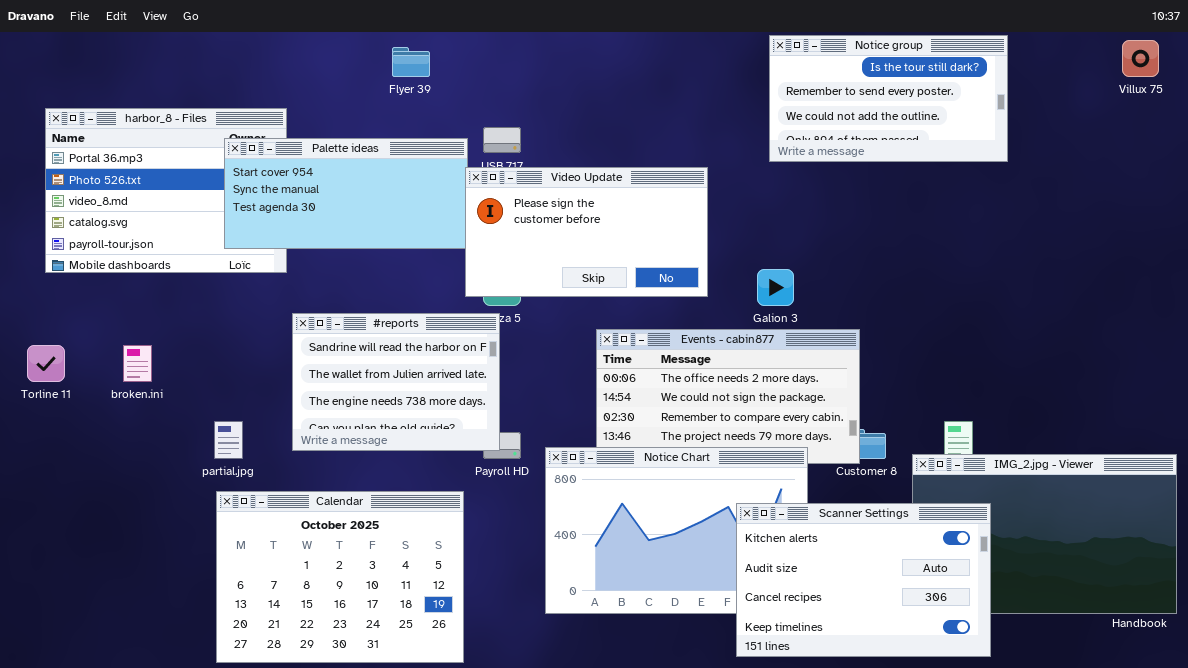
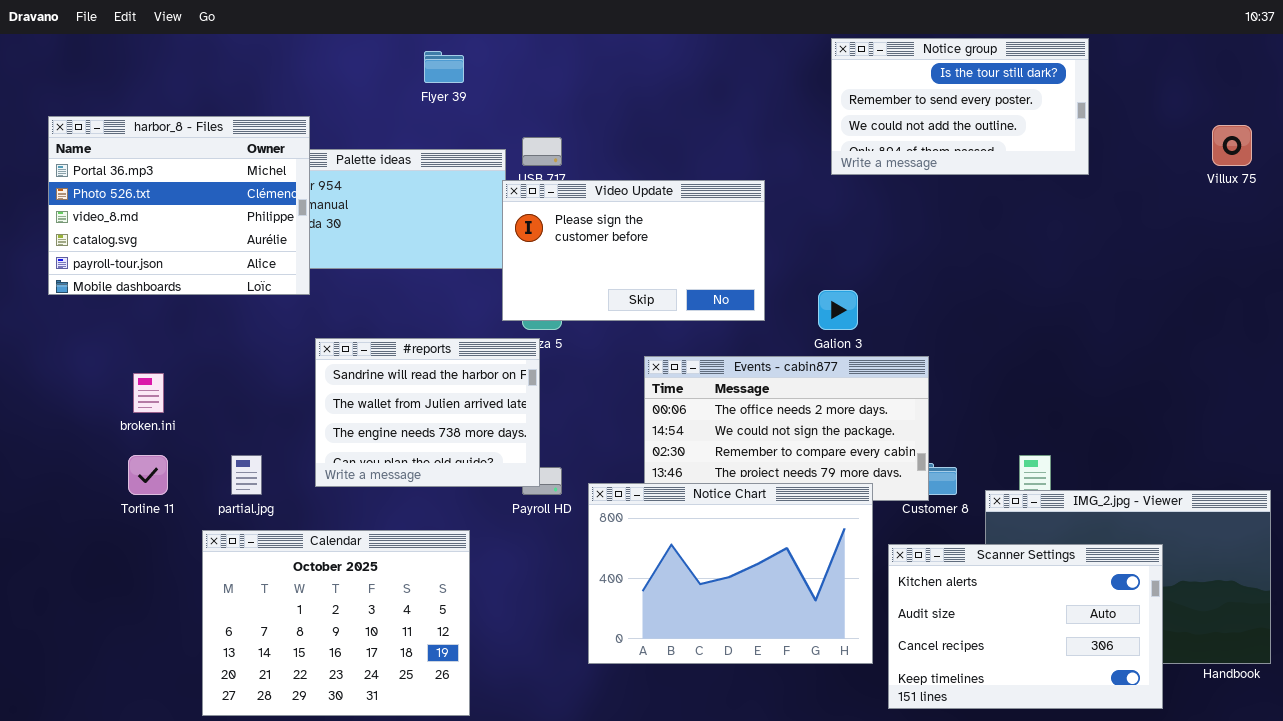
Villux 75: [1122,40,1159,77] -> [1212,125,1252,166], moved
harbor_8 - Files: [45,108,287,273] -> [48,116,310,295], raised
Torline 11: [27,345,65,382] -> [128,455,168,495], moved
Calendar: [216,491,464,663] -> [202,530,470,716], moved
Scanner Settings: [736,503,991,657] -> [888,544,1163,709], moved

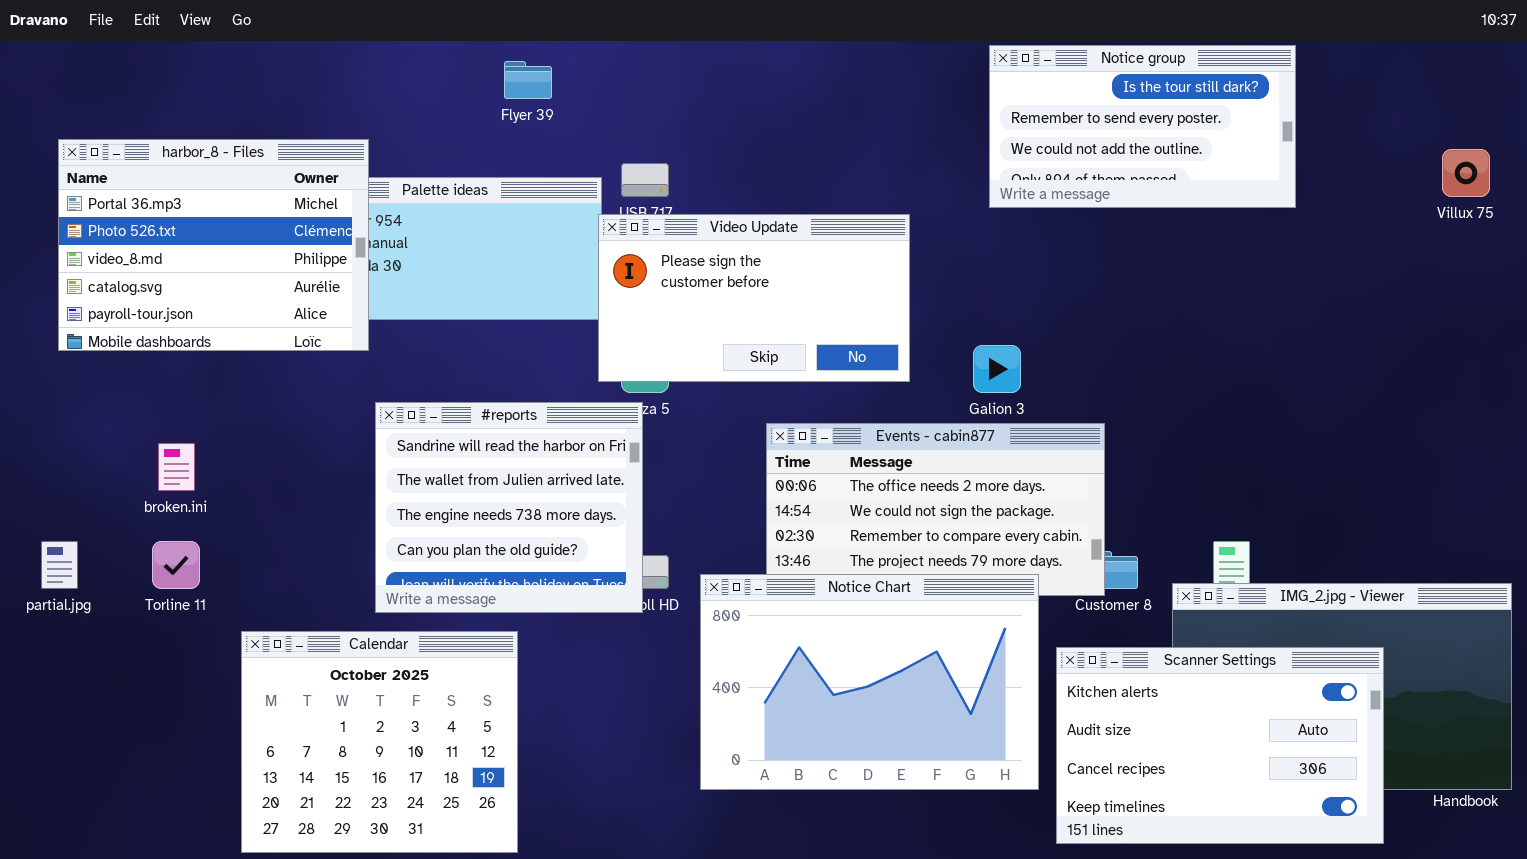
#reports: [315,338,540,487] -> [375,402,643,613], resized
partial.jpg: [231,455,262,495] -> [41,541,78,589], moved
Calendar: [202,530,470,716] -> [241,631,518,853], resized

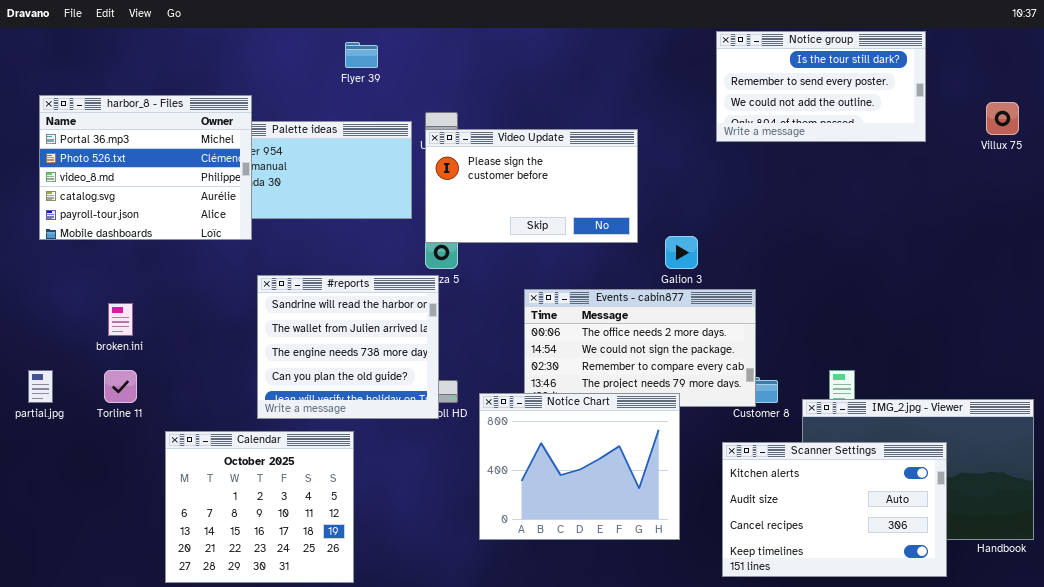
Notice group: [989,45,1296,208] -> [716,31,926,142], moved
Video Update: [598,214,910,382] -> [425,129,638,243], moved
Notice Chart: [700,574,1039,790] -> [479,393,680,540], resized

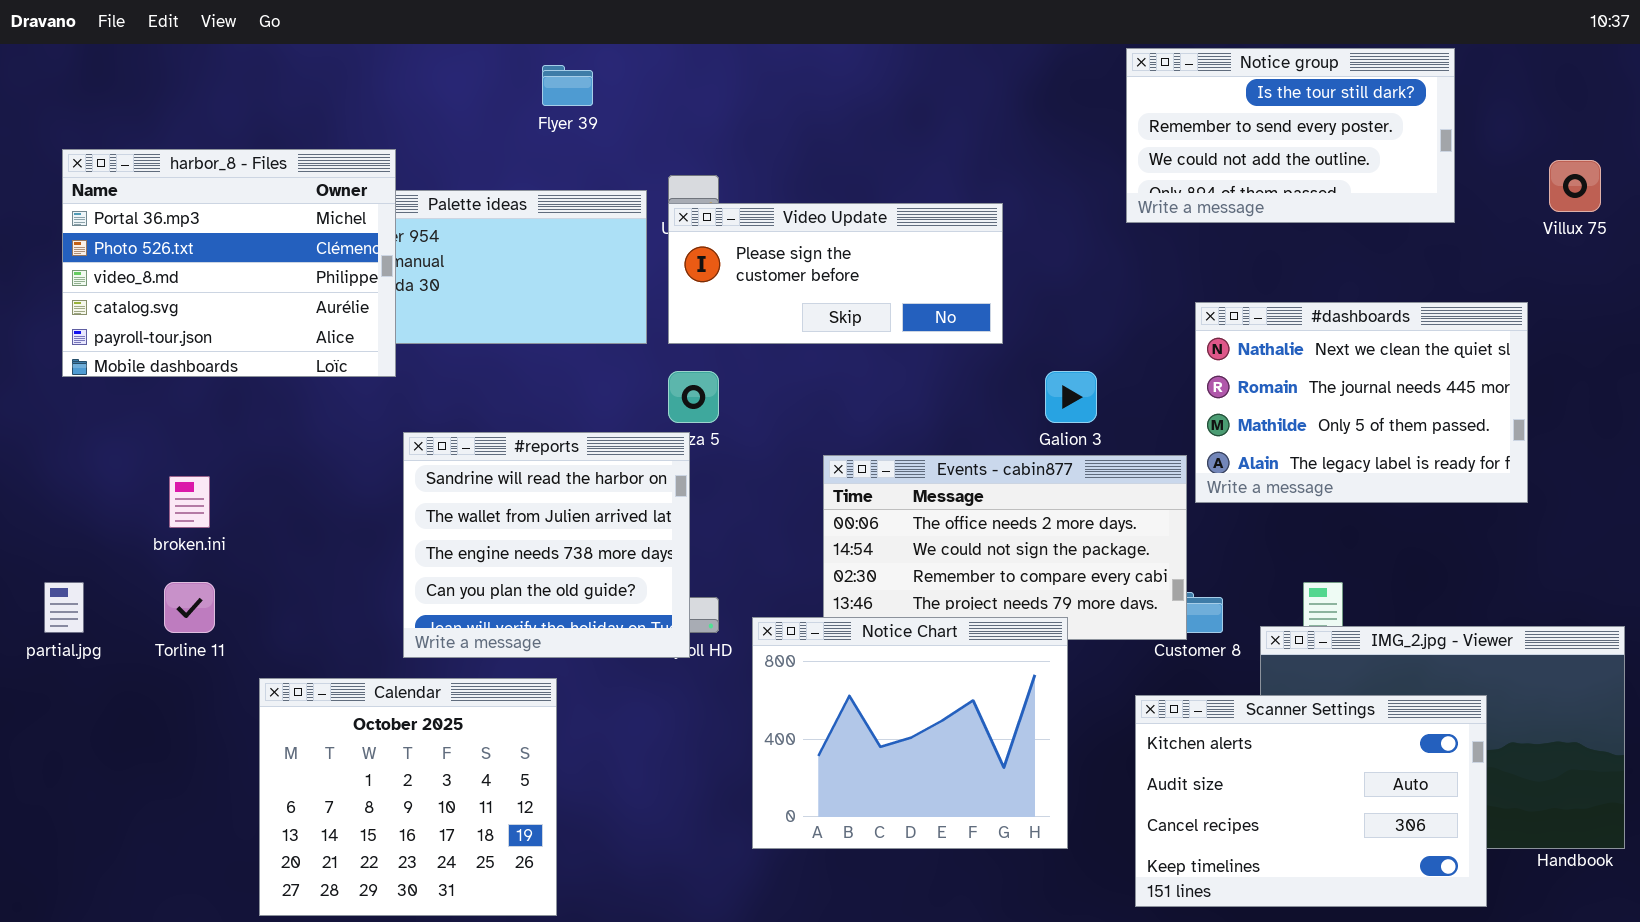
Video Update: [425,129,638,243] -> [668,203,1003,344], resized
#dashboards: none -> [1195,302,1528,503], opened

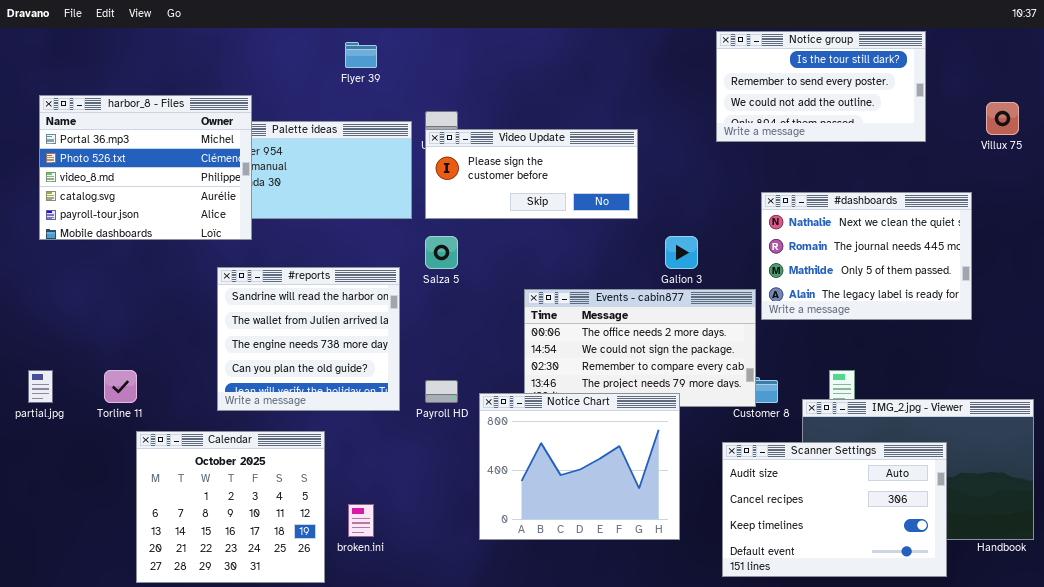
#reports: [403,432,690,658] -> [217,267,400,411], moved
broken.ini: [169,476,210,528] -> [348,504,374,537], moved
Calendar: [259,678,557,916] -> [136,431,325,583], moved
Scanner Settings: [1135,695,1487,907] -> [722,442,947,577], scrolled down 1 row

